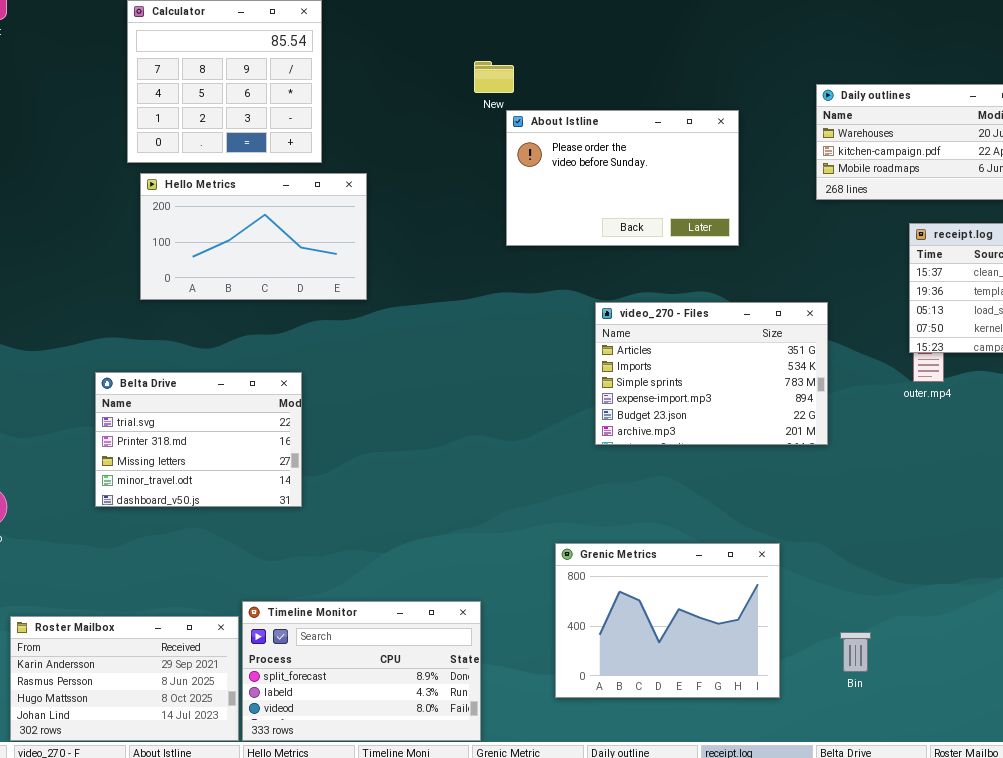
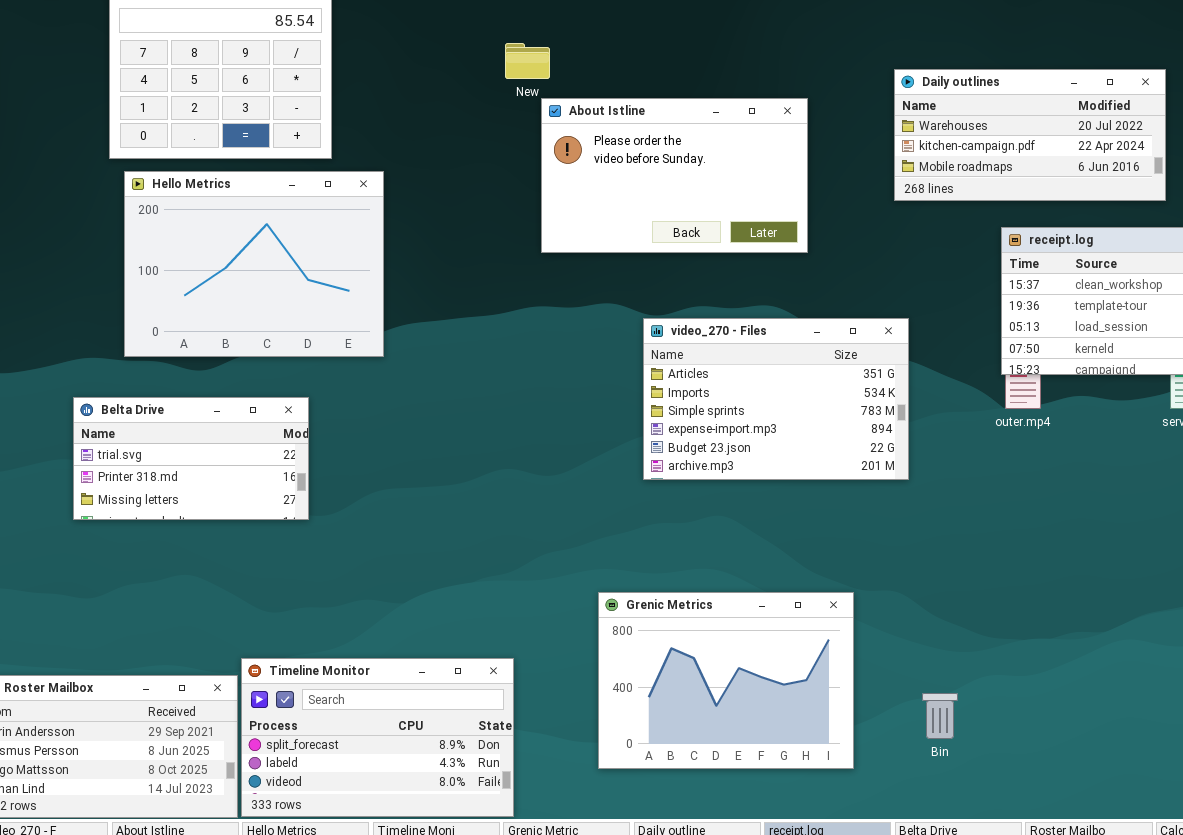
Hello Metrics: [140,173,367,300] -> [124,171,384,357], resized
Belta Drive: [95,372,302,507] -> [73,397,309,520], resized

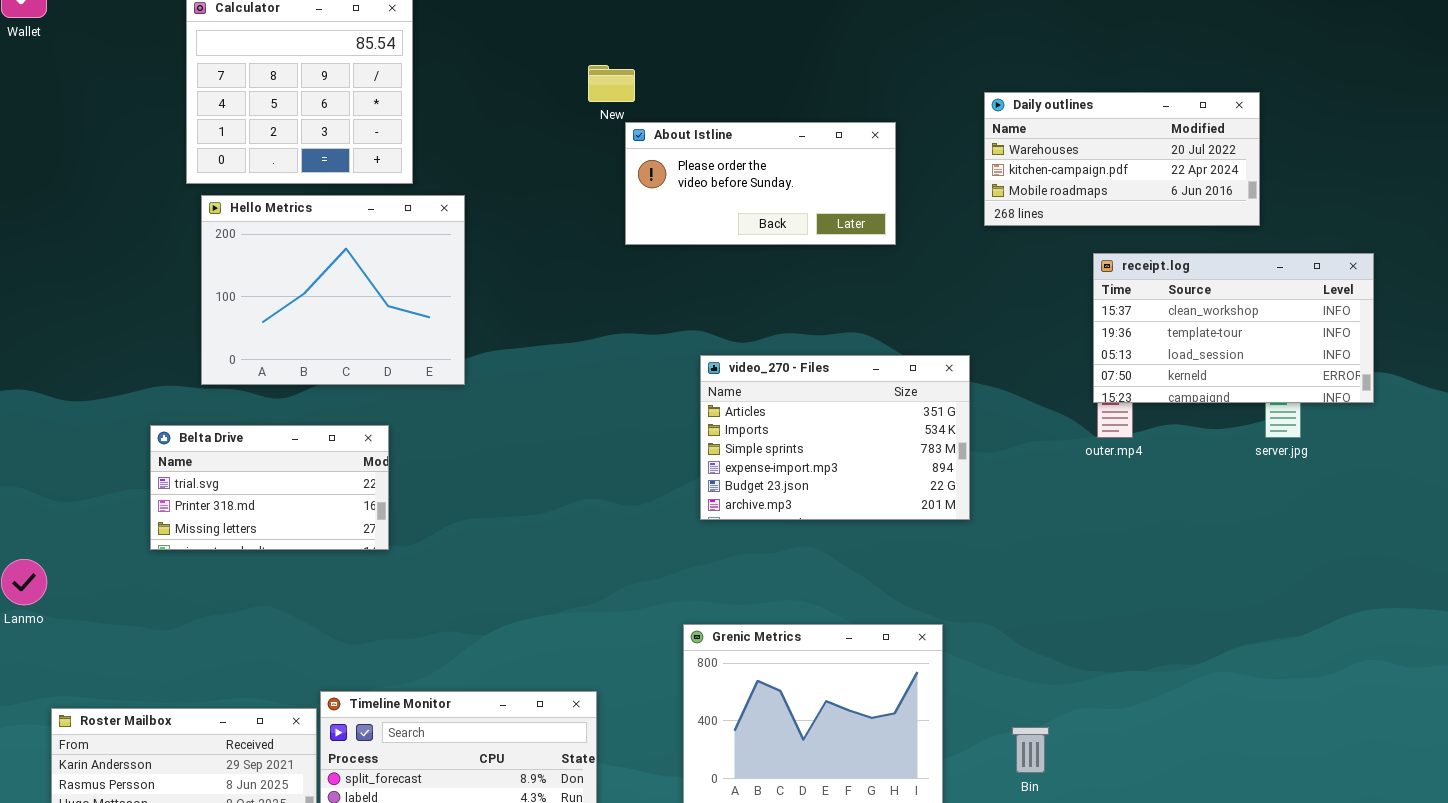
About Istline: [541,98,808,253] -> [625,122,896,245], resized
video_270 - Files: [643,318,909,480] -> [700,355,970,520], moved

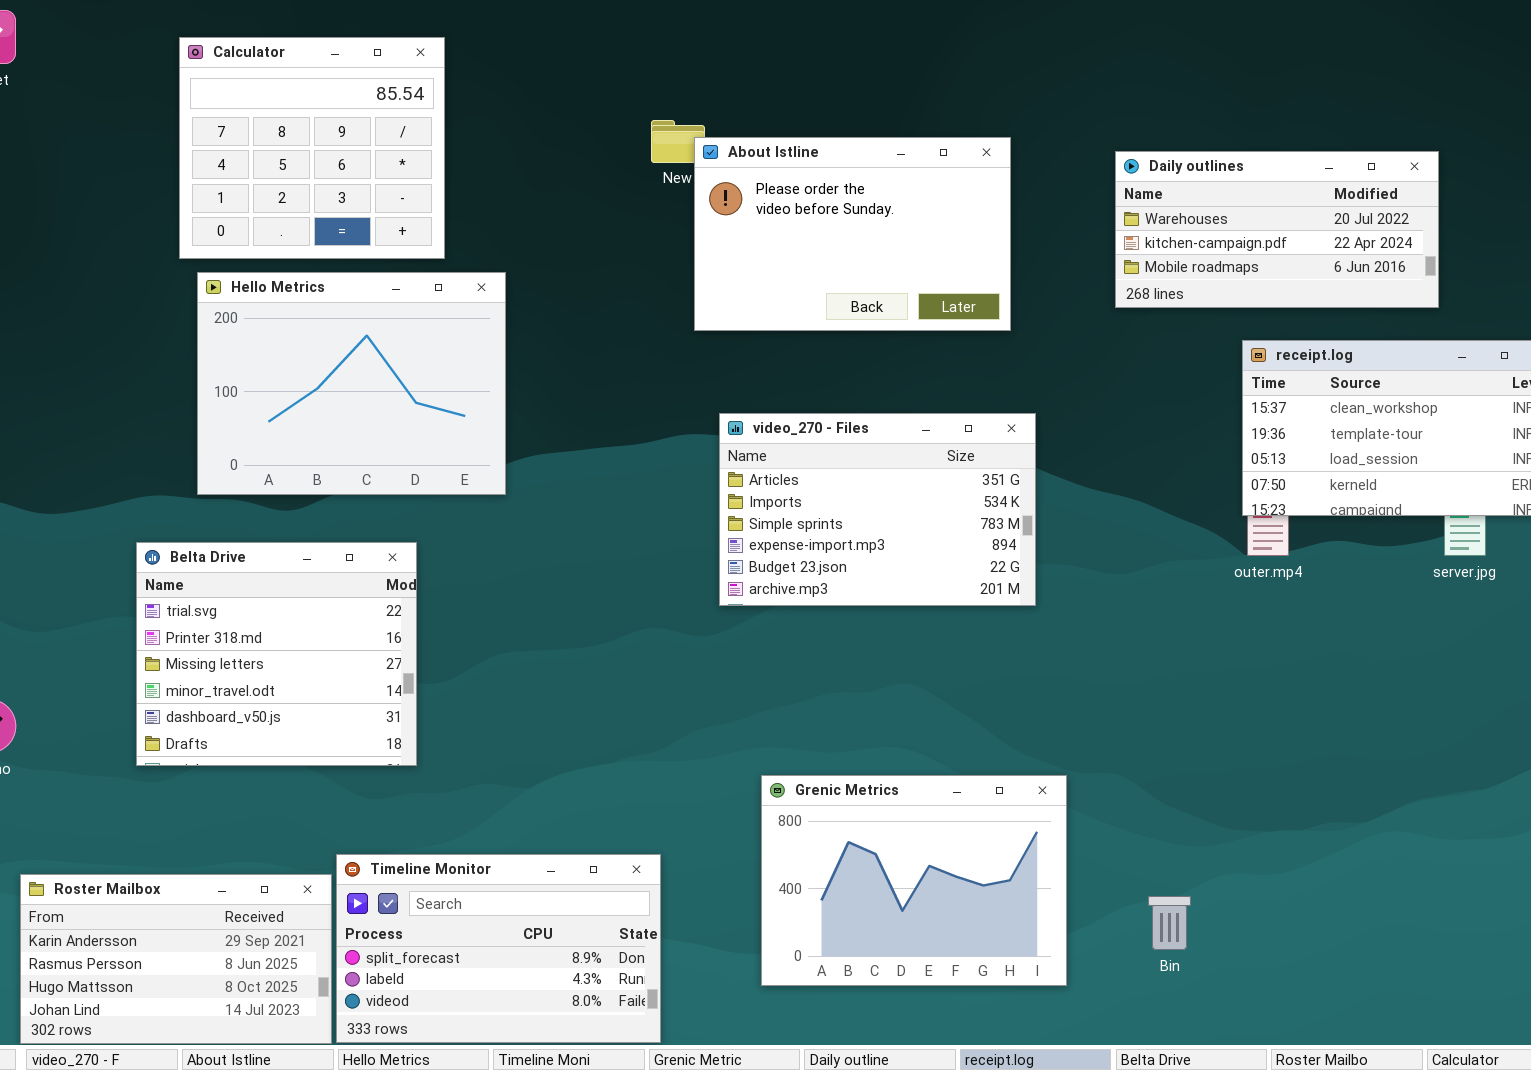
About Istline: [625,122,896,245] -> [694,137,1011,331], resized
video_270 - Files: [700,355,970,520] -> [719,413,1036,606], moved
Belta Drive: [150,425,389,550] -> [136,542,417,766], resized

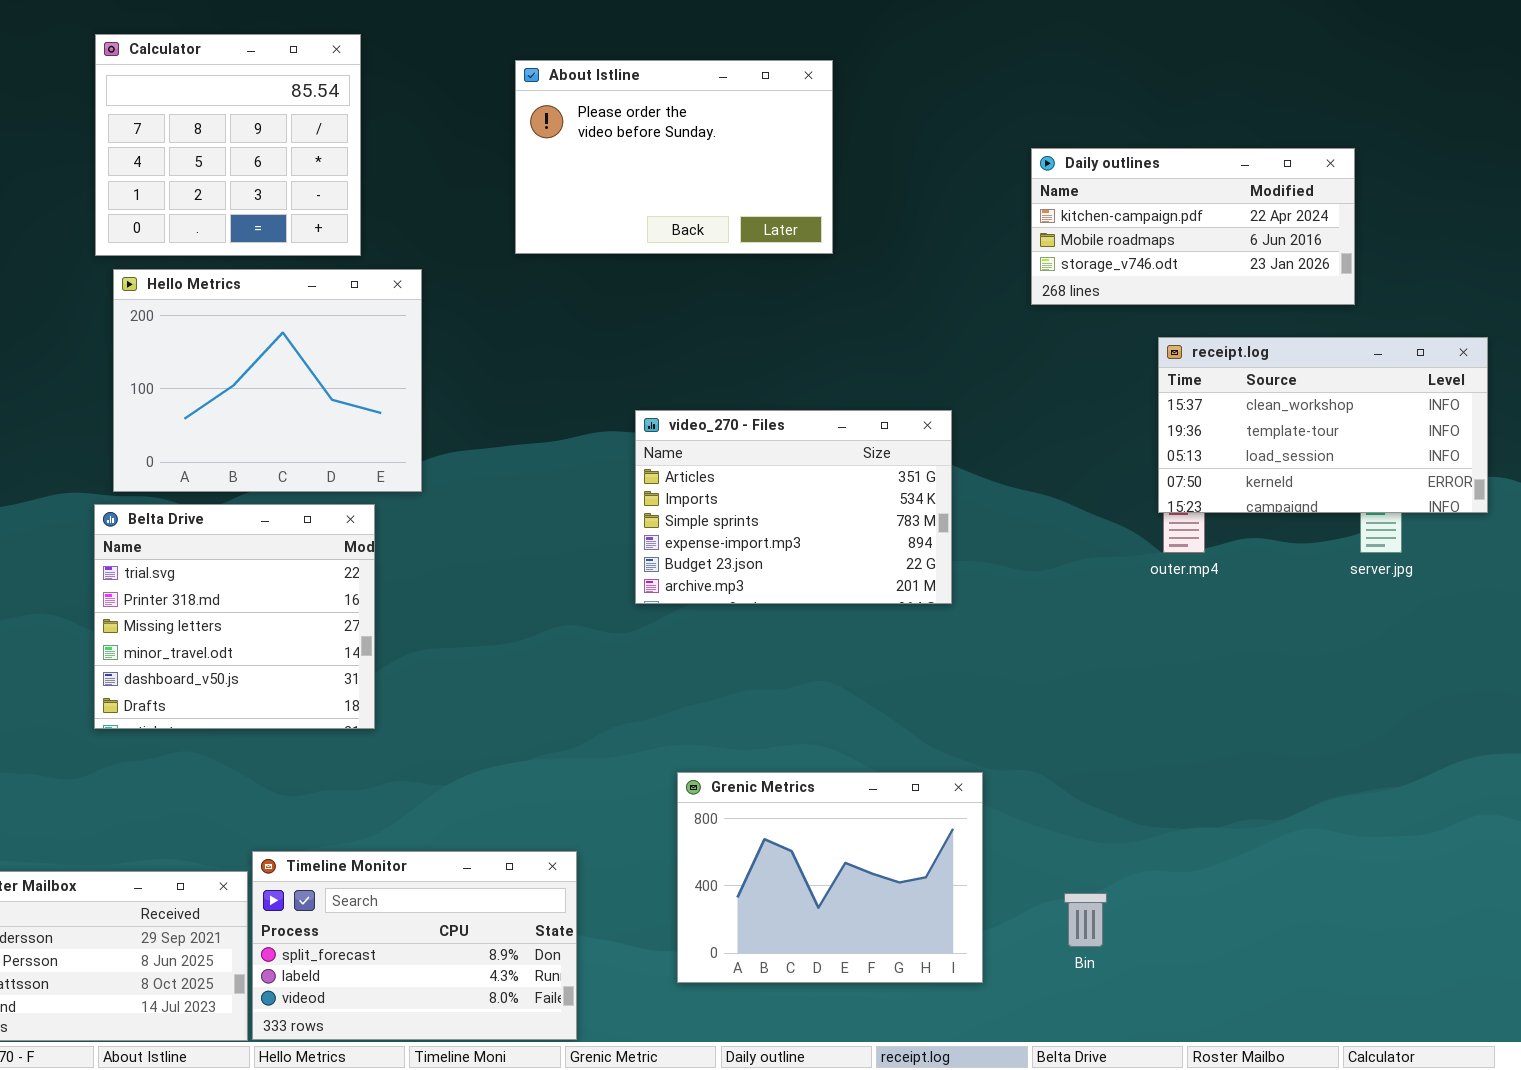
About Istline: [694,137,1011,331] -> [515,60,833,254], moved
Daily outlines: [1115,151,1439,308] -> [1031,148,1355,305], scrolled down 1 row
Belta Drive: [136,542,417,766] -> [94,504,375,729], moved

